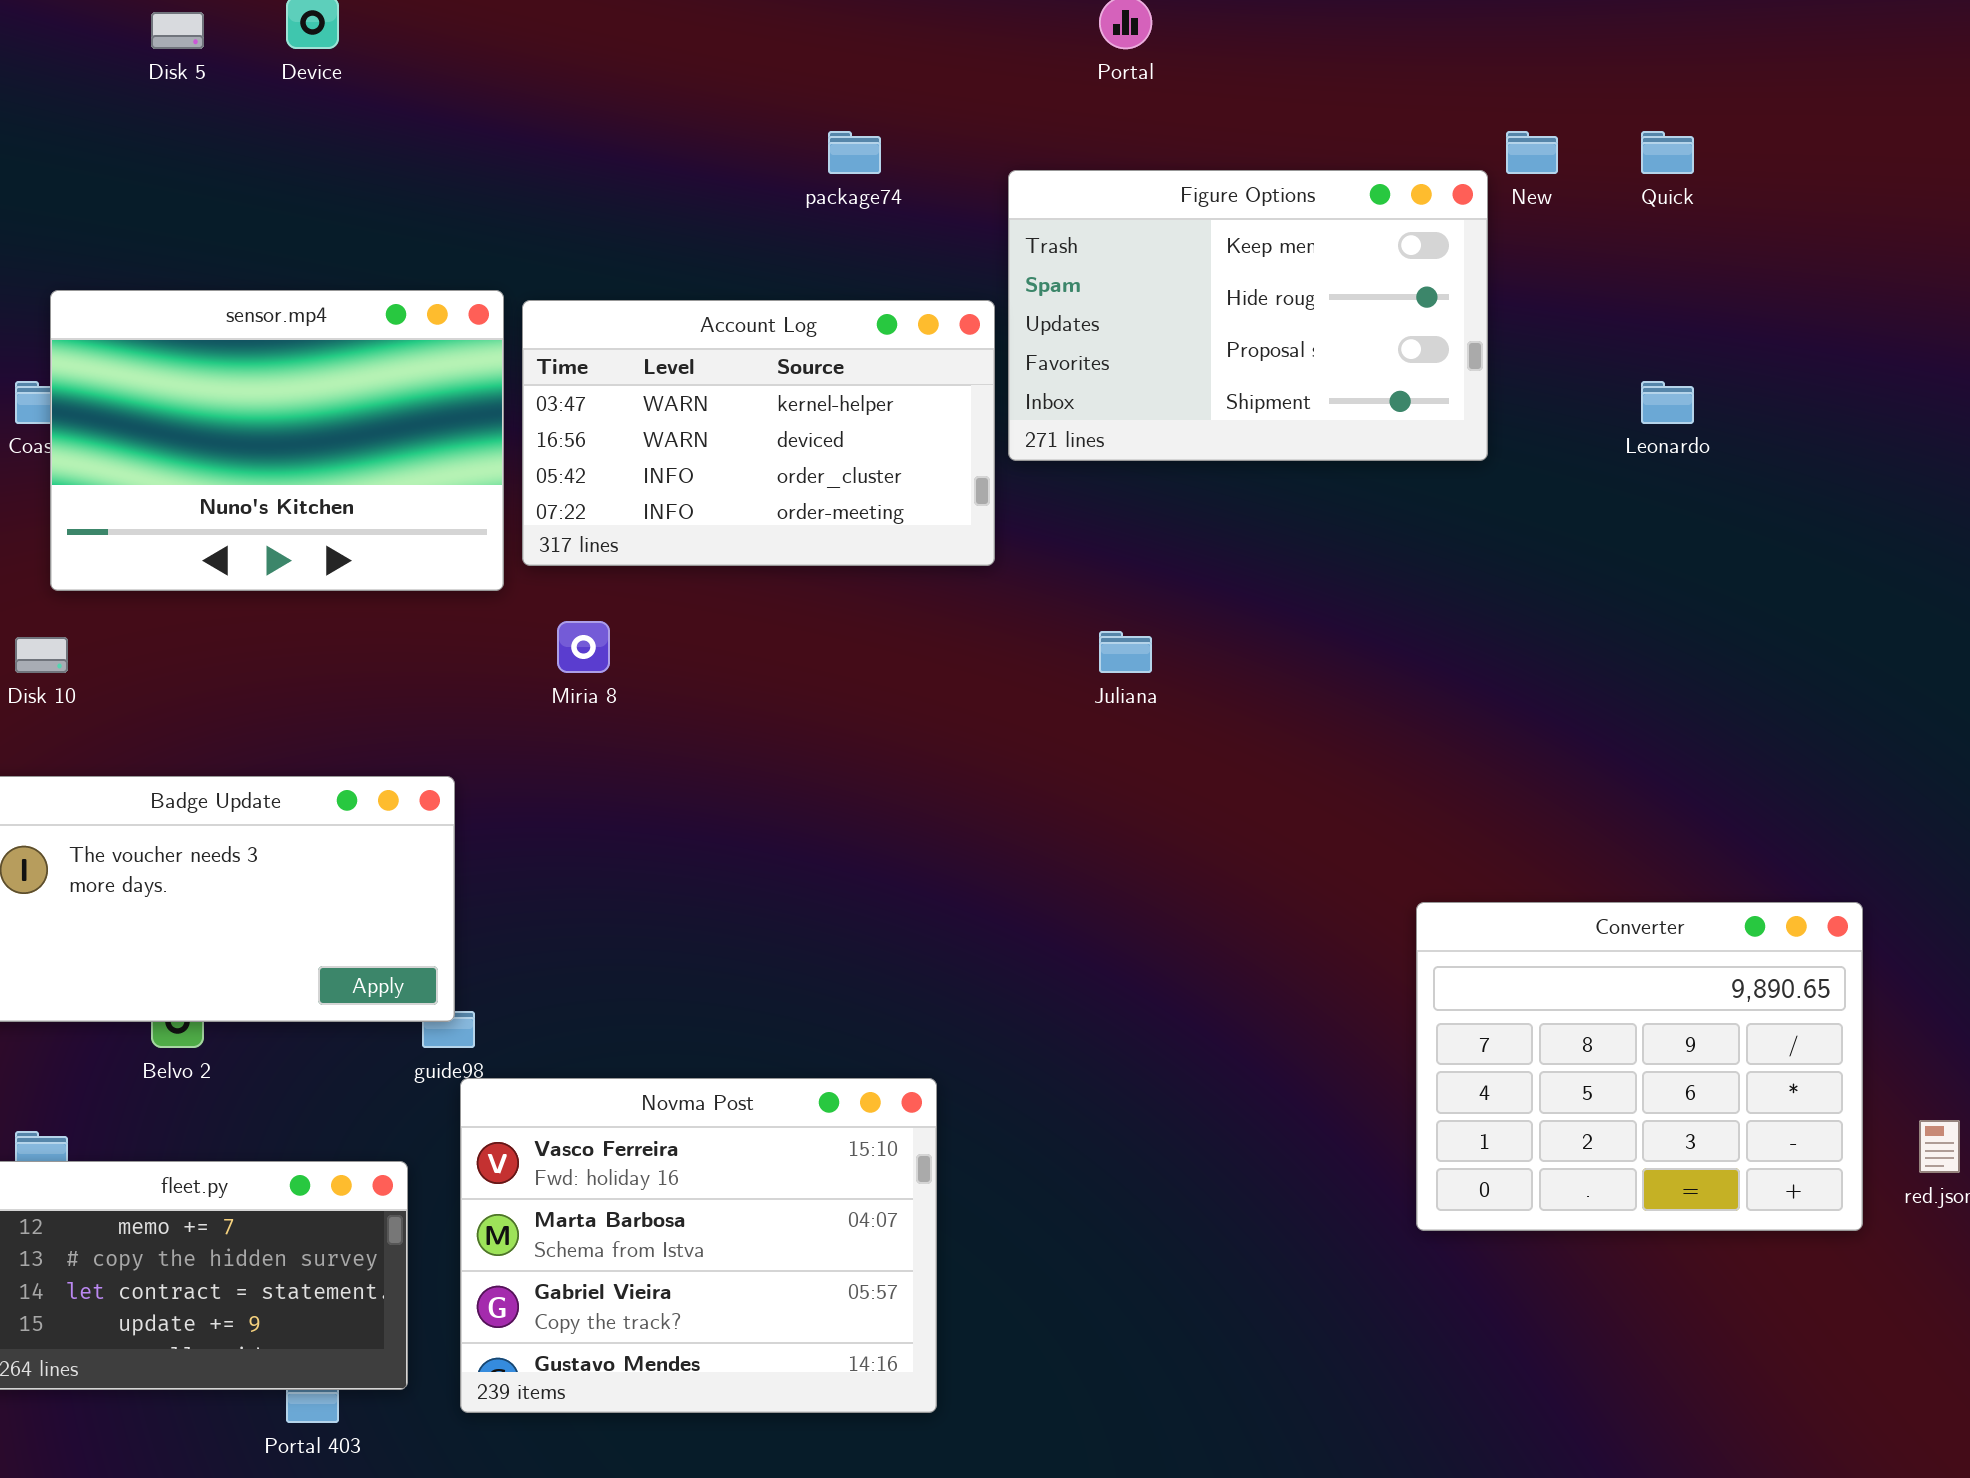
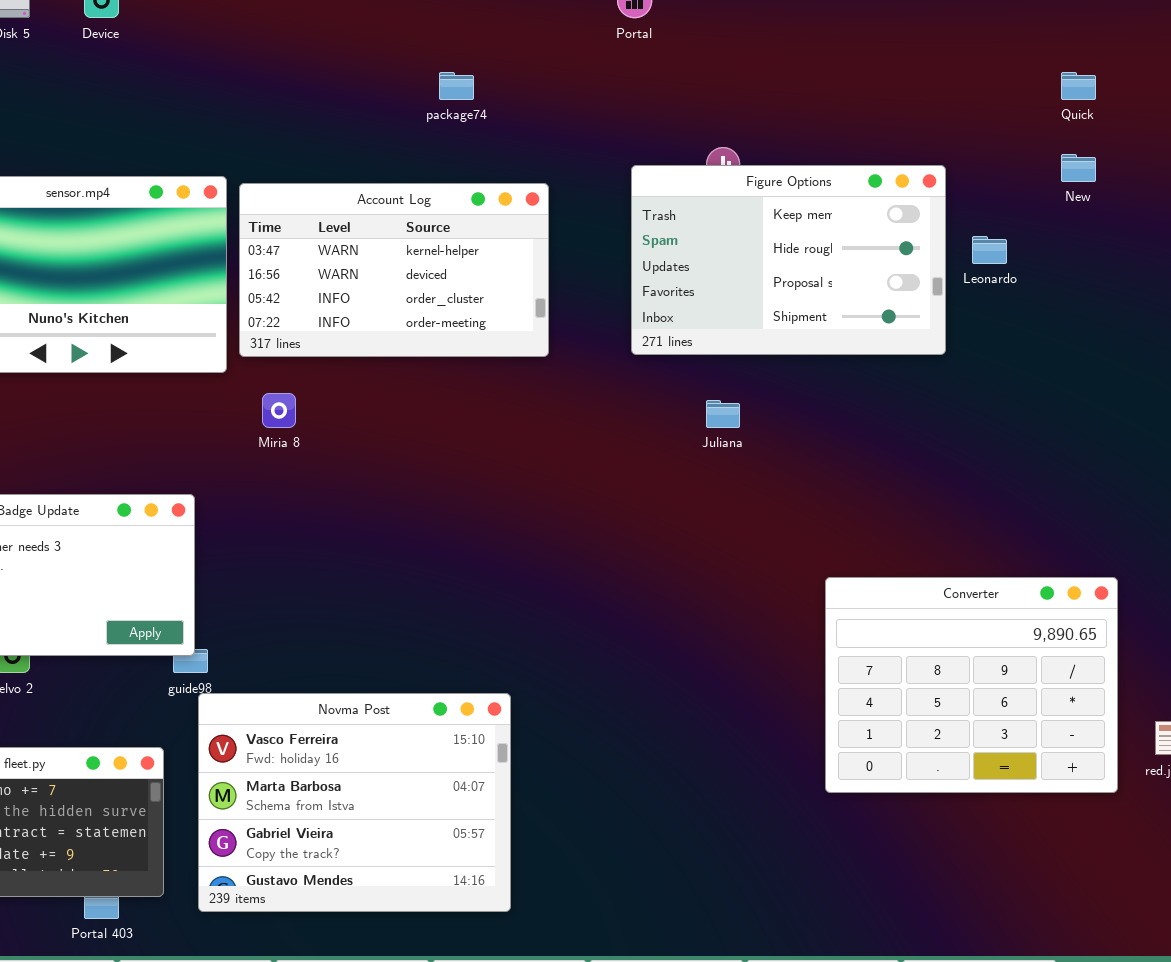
New: [1506,131,1558,174] -> [1061,154,1096,182], moved
Quick: [1641,131,1694,174] -> [1061,72,1096,100], moved
Figure Options: [1008,170,1488,461] -> [631,165,946,355], moved
Juliana: [1099,631,1152,673] -> [706,400,740,428], moved

